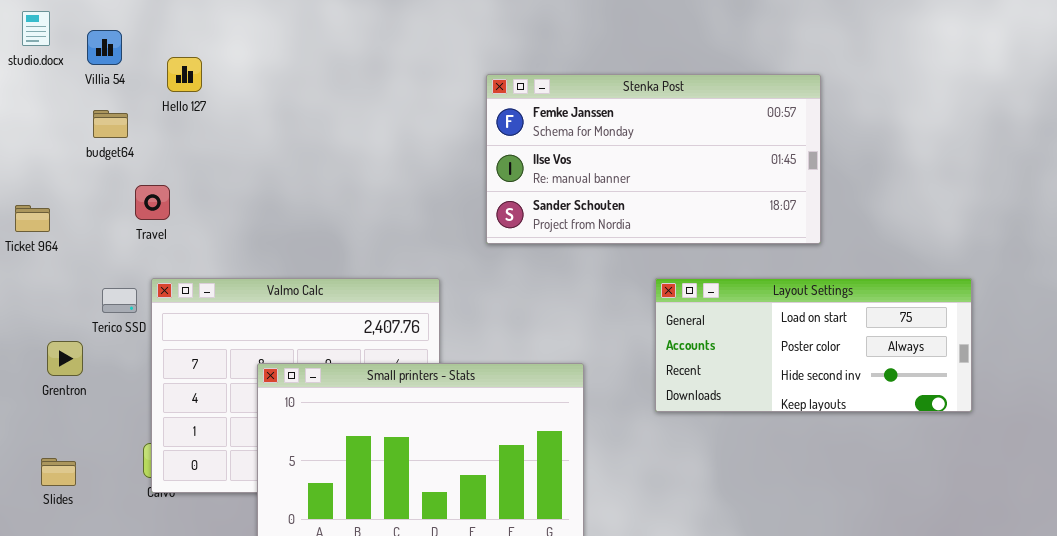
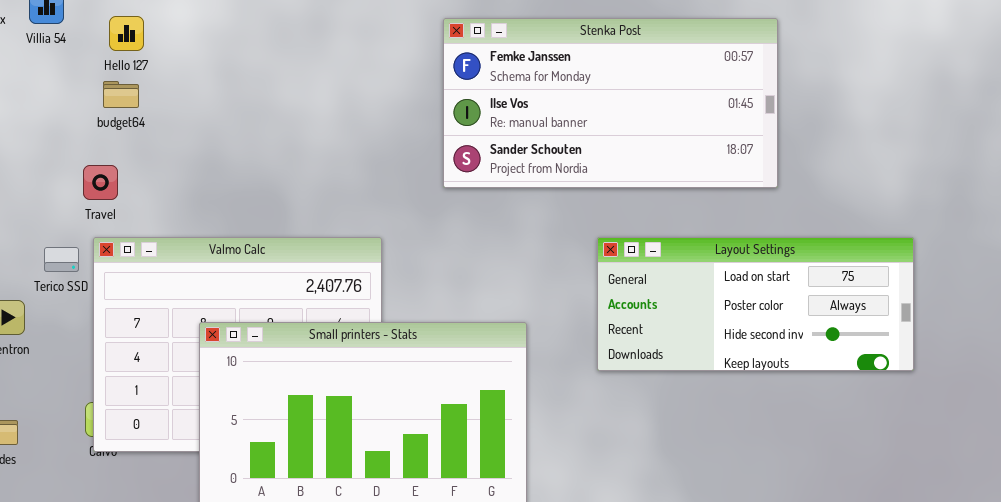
Stenka Post: [486,74,821,244] -> [443,18,778,188], moved
budget64: [93,110,128,138] -> [103,81,139,108], moved
Travel: [135,185,170,220] -> [83,165,118,200], moved

